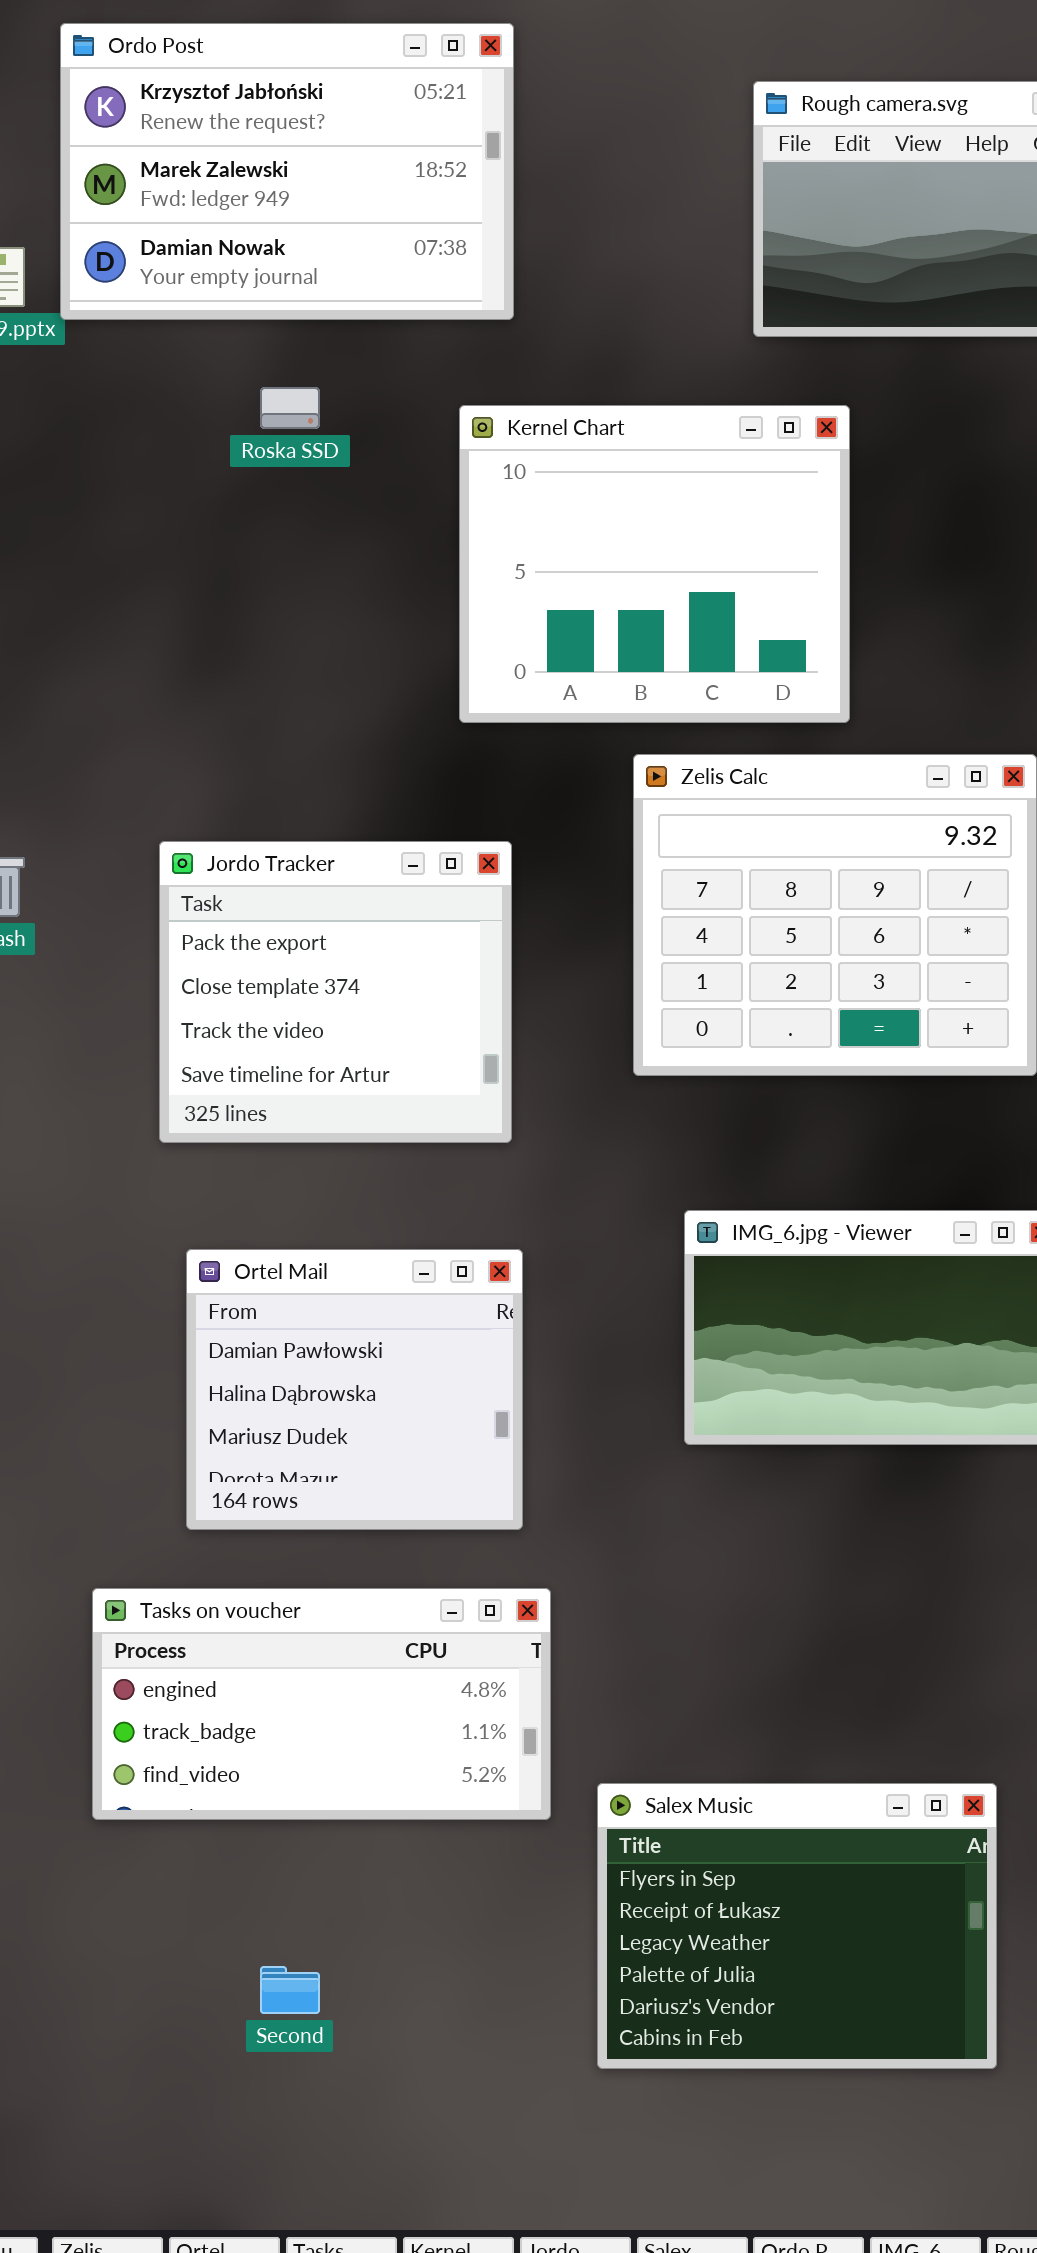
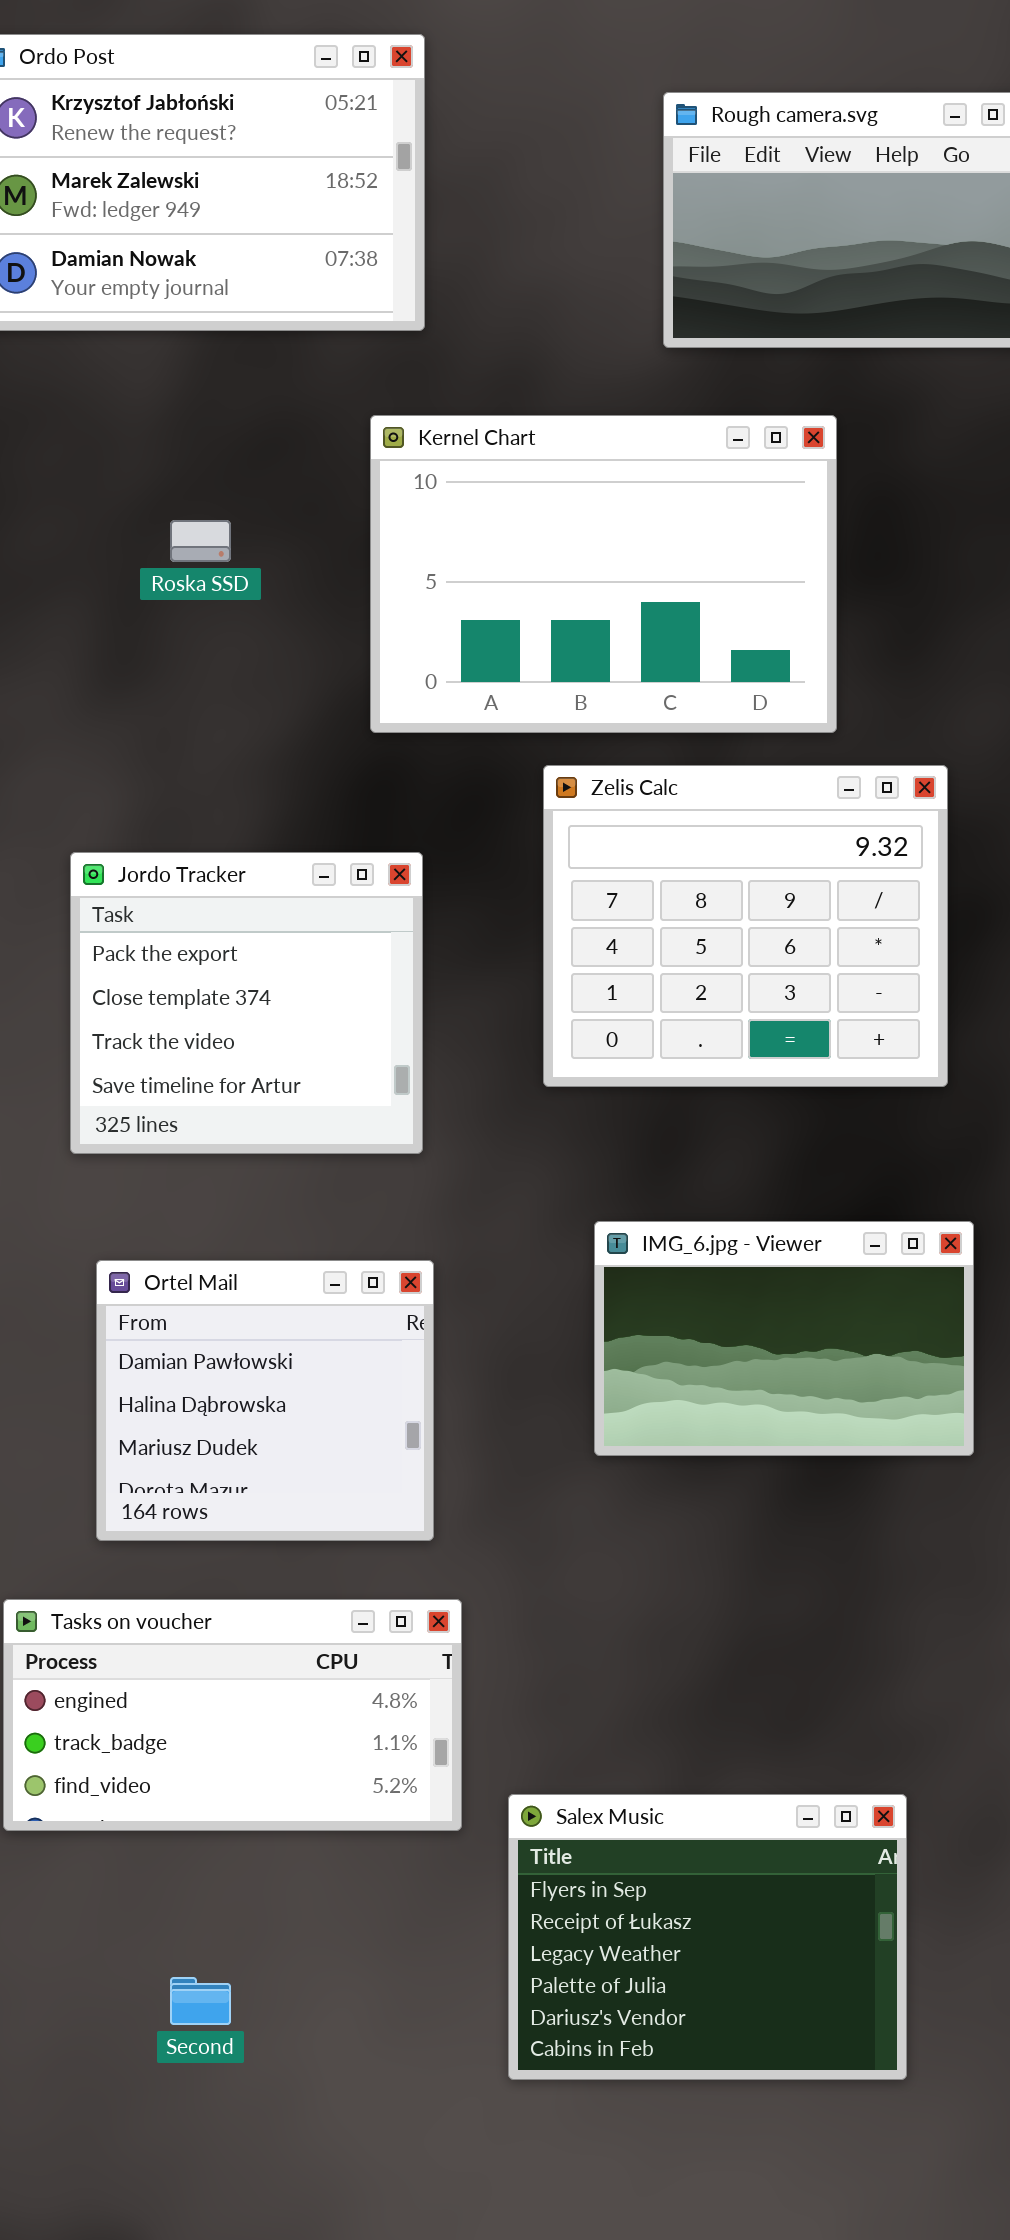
Roska SSD: [260,387,320,429] -> [170,520,231,562], moved
Kernel Chart: [459,405,850,723] -> [370,415,837,733], resized

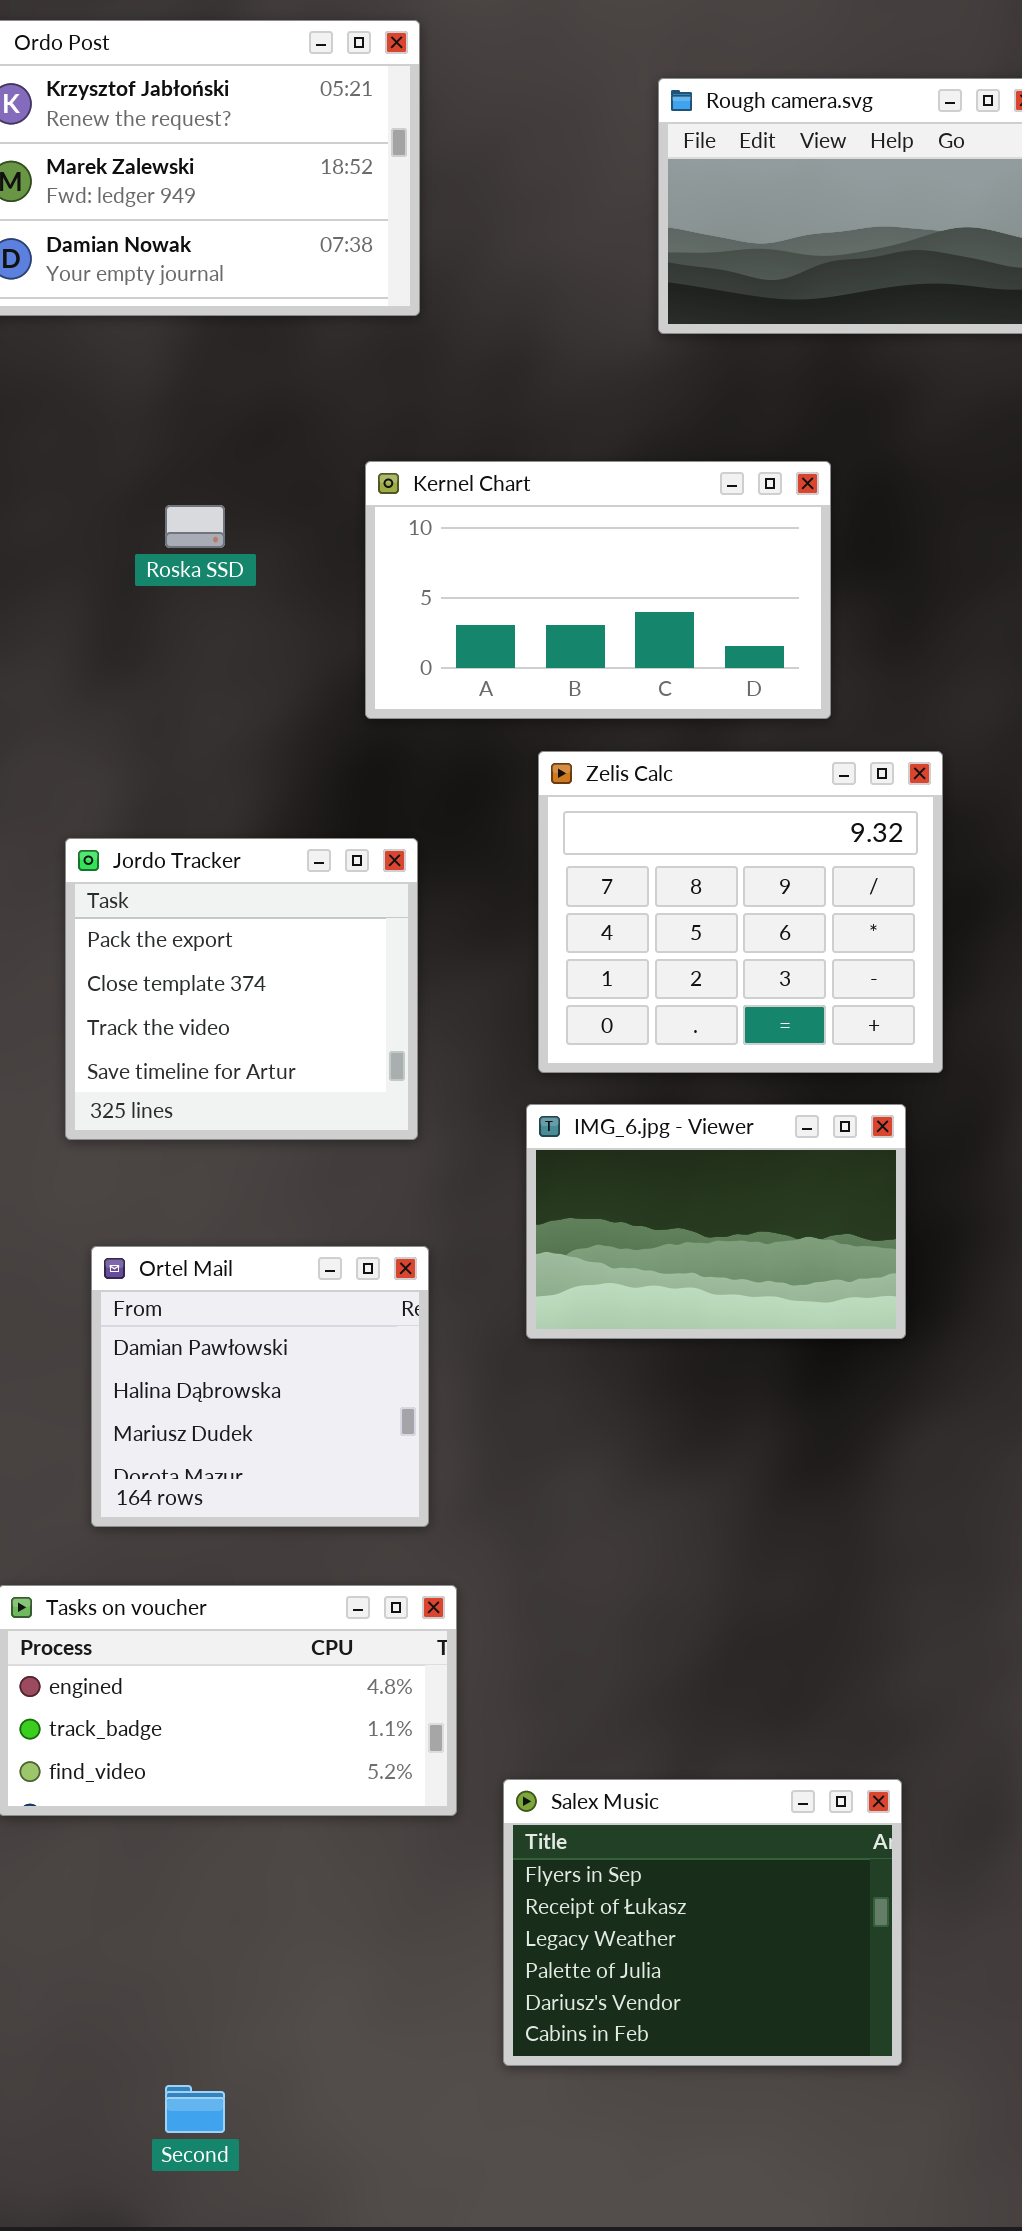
Kernel Chart: [370,415,837,733] -> [365,461,831,719], resized
IMG_6.jpg - Viewer: [594,1221,974,1456] -> [526,1104,906,1339], moved
Second: [170,1977,231,2025] -> [165,2085,225,2133], moved

